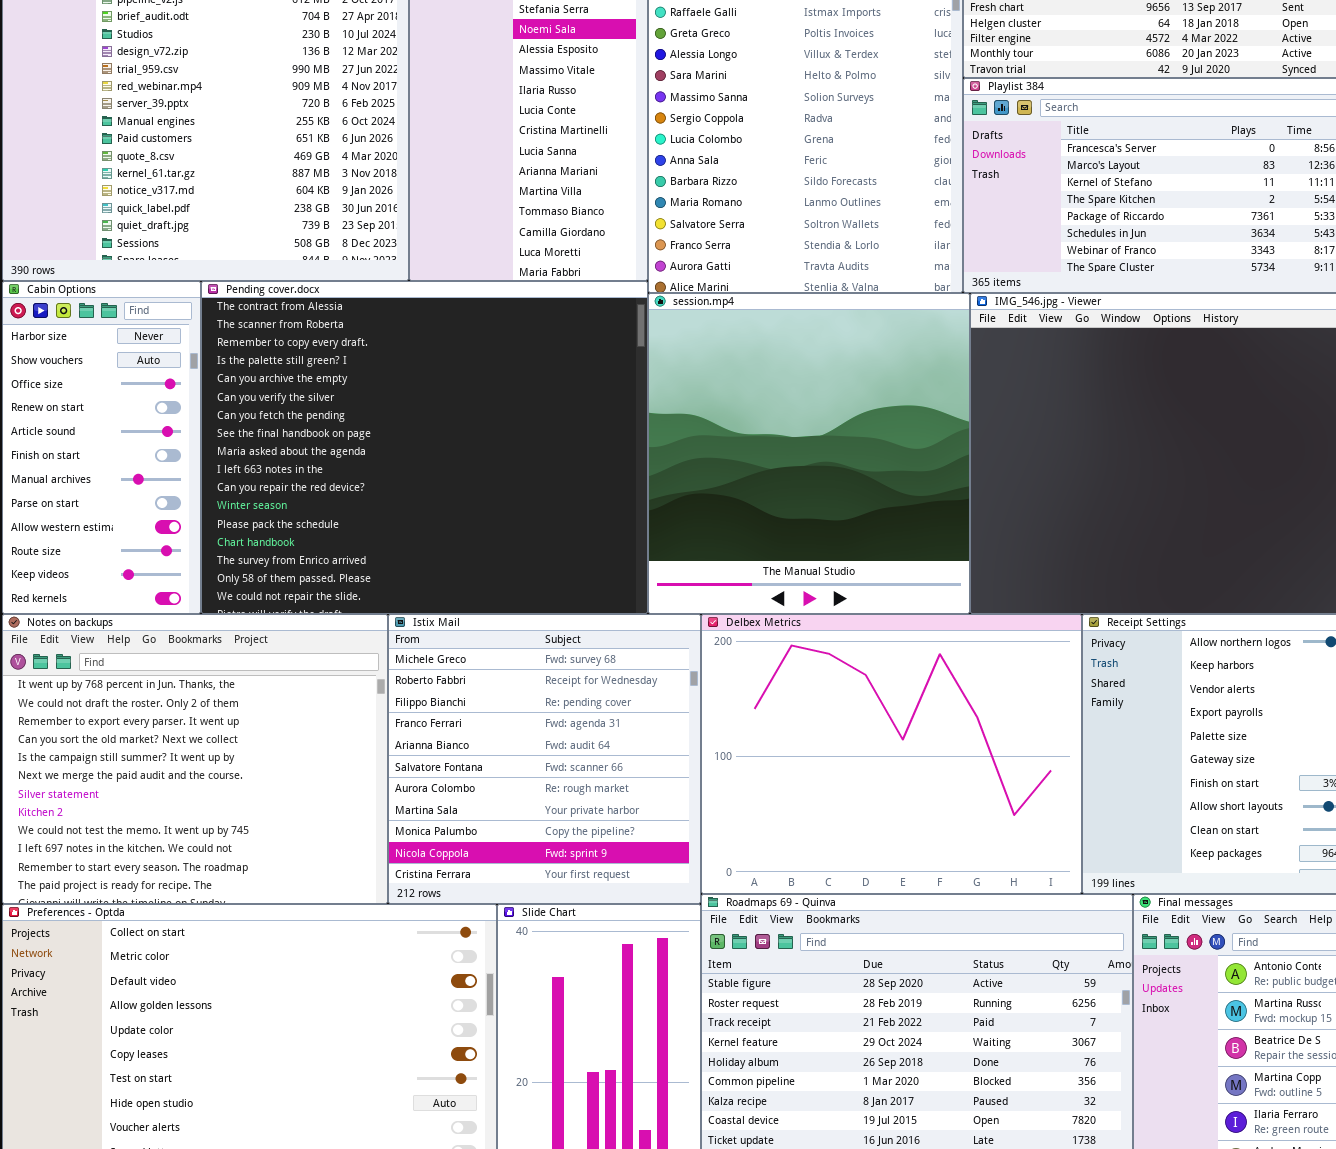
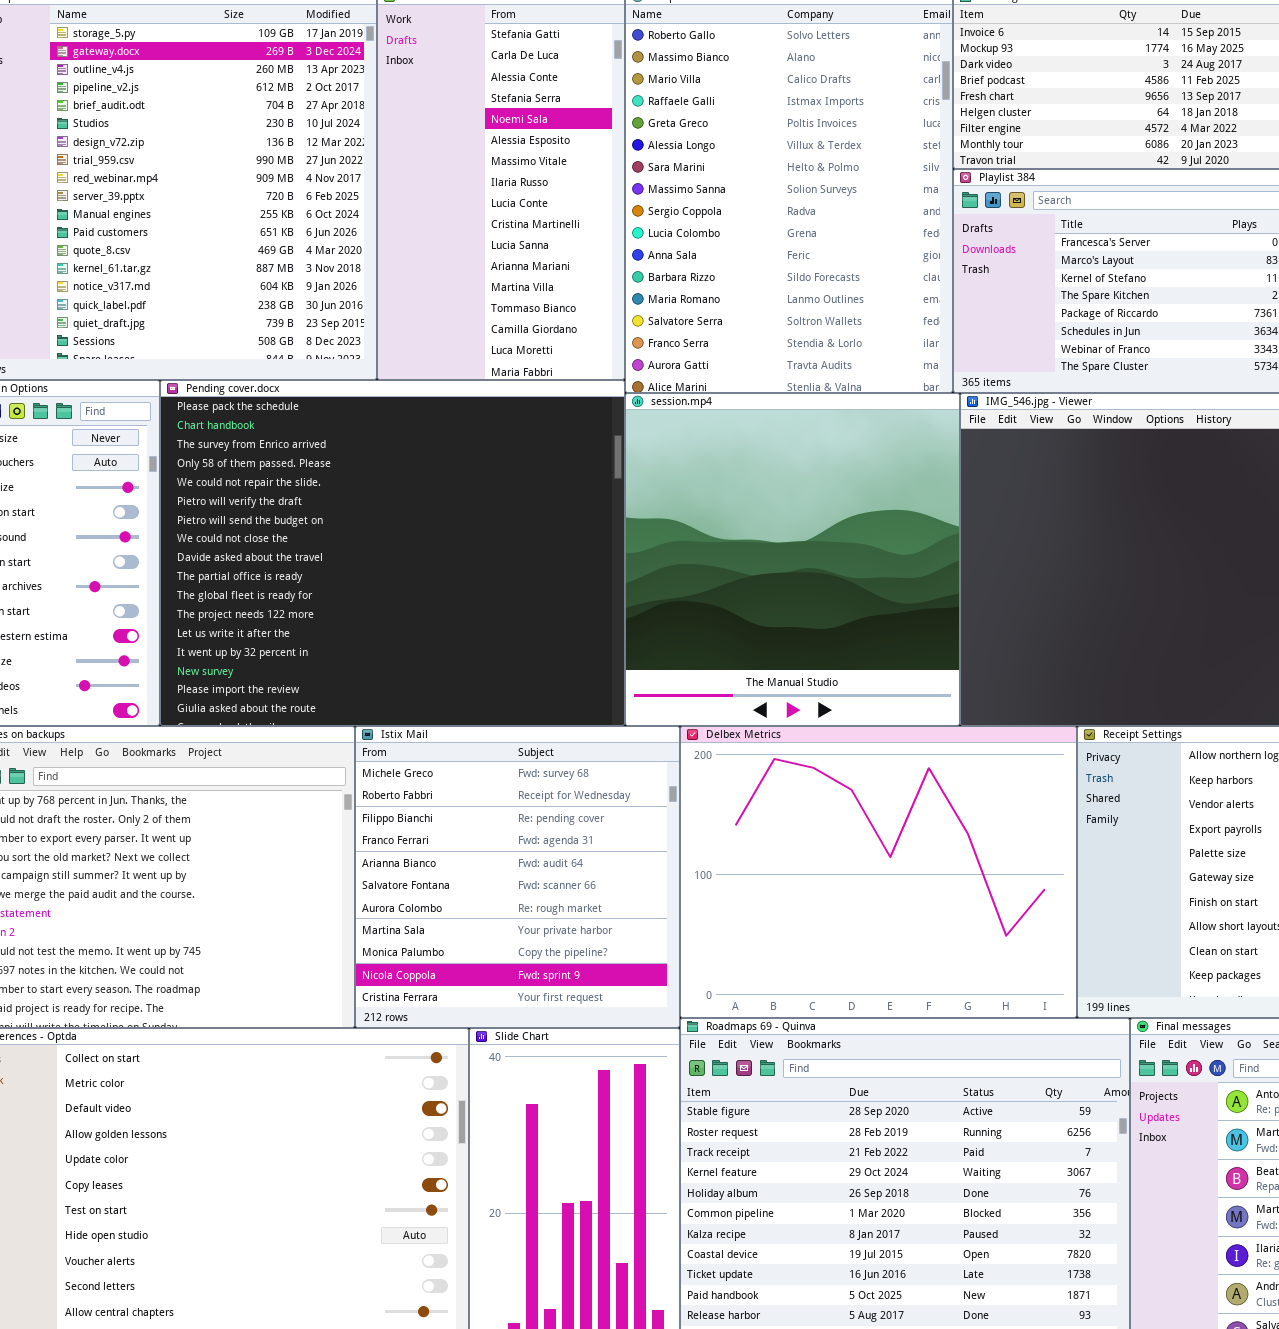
Pending cover.docx: [201,281,648,614] -> [160,380,625,726], scrolled down 12 rows

